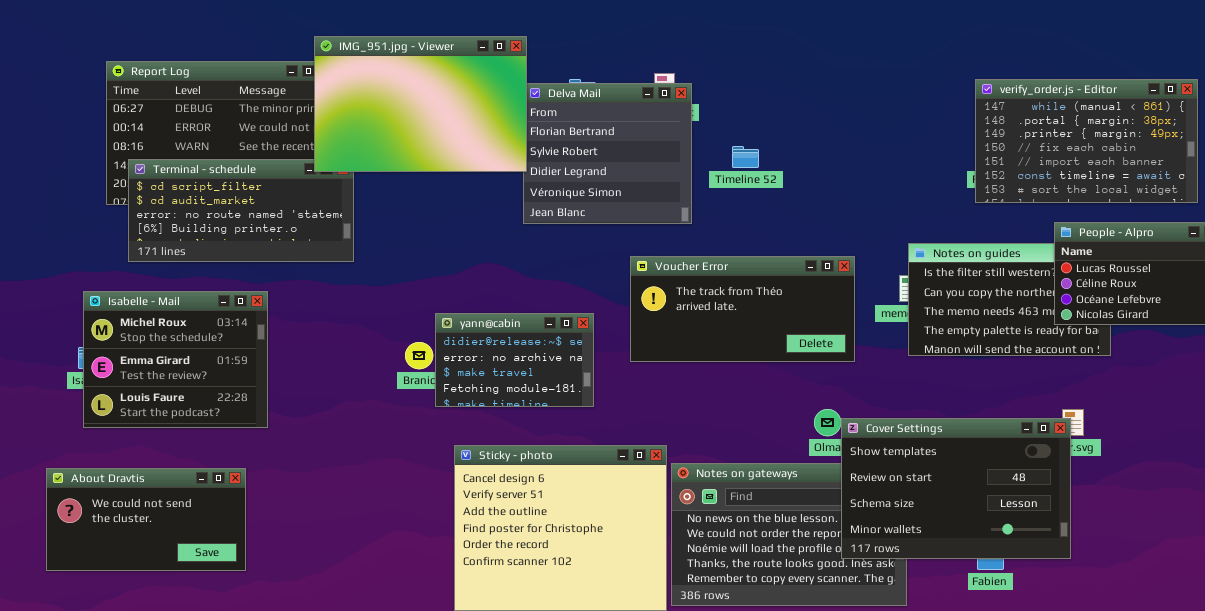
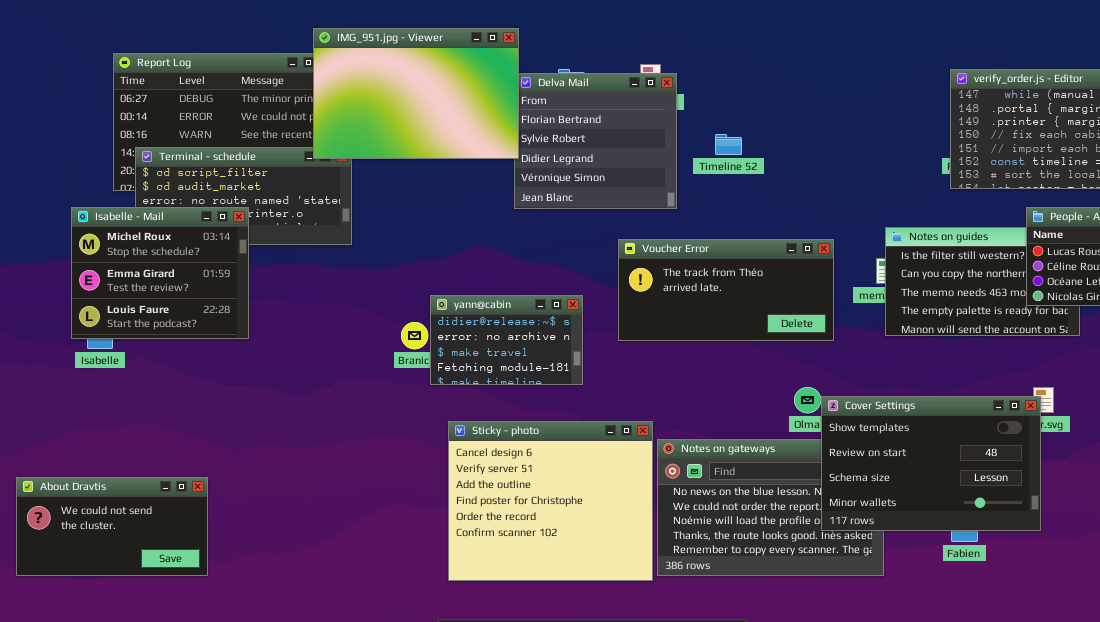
Isabelle - Mail: [83,291,268,428] -> [71,207,249,339], moved
About Dravtis: [46,468,246,571] -> [16,477,208,576], moved

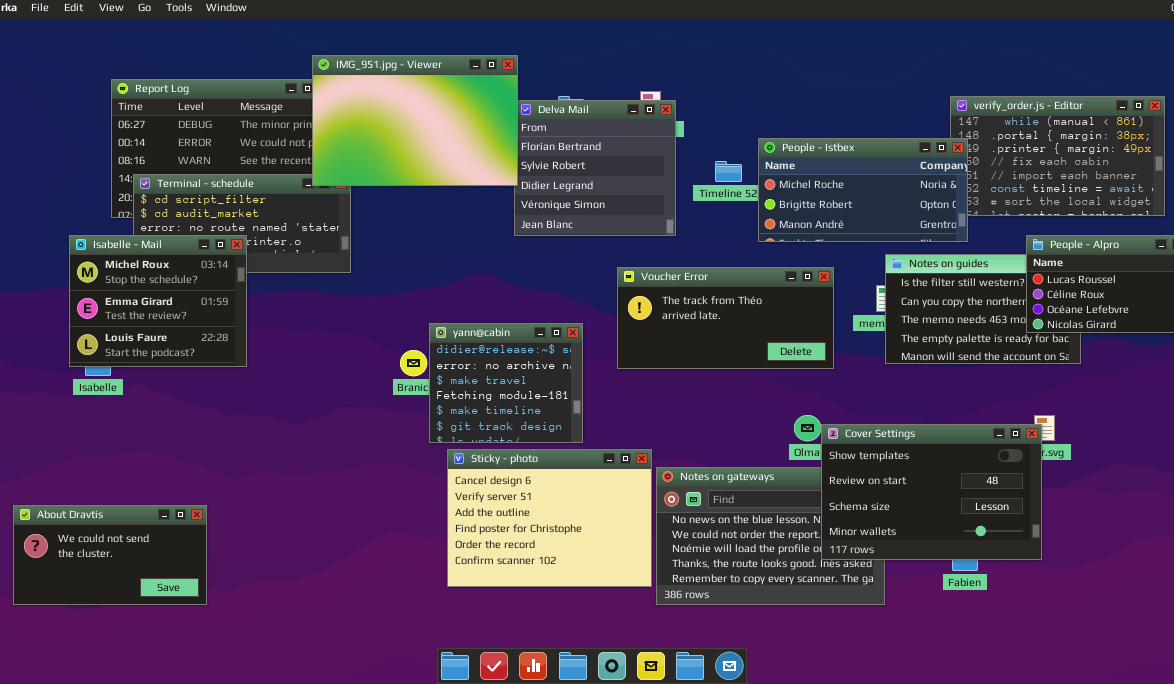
People - Istbex: none -> [758,138,968,242], opened
yann@cabin: [430,295,583,385] -> [429,323,583,443], resized
Sticky - photo: [448,421,653,581] -> [447,449,652,587], resized

